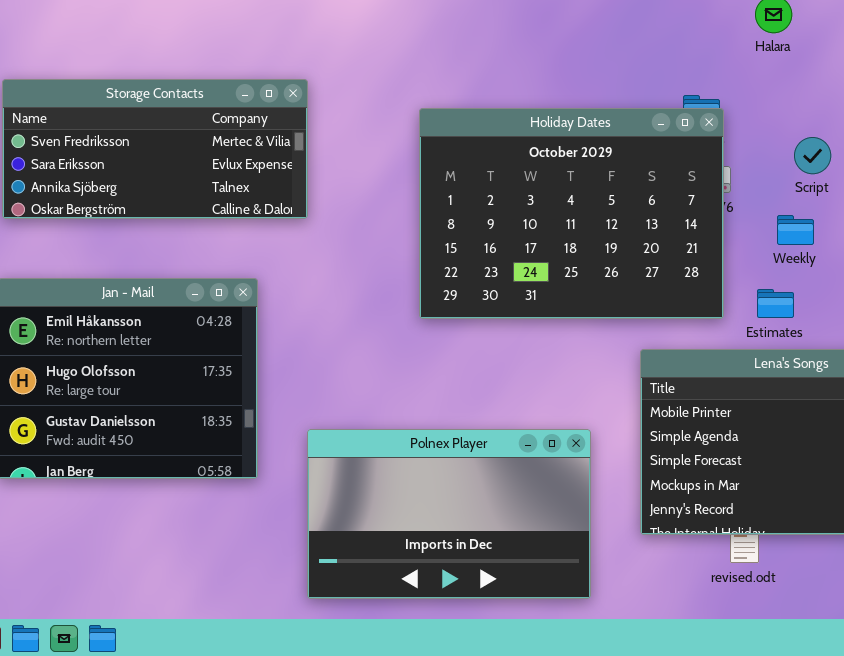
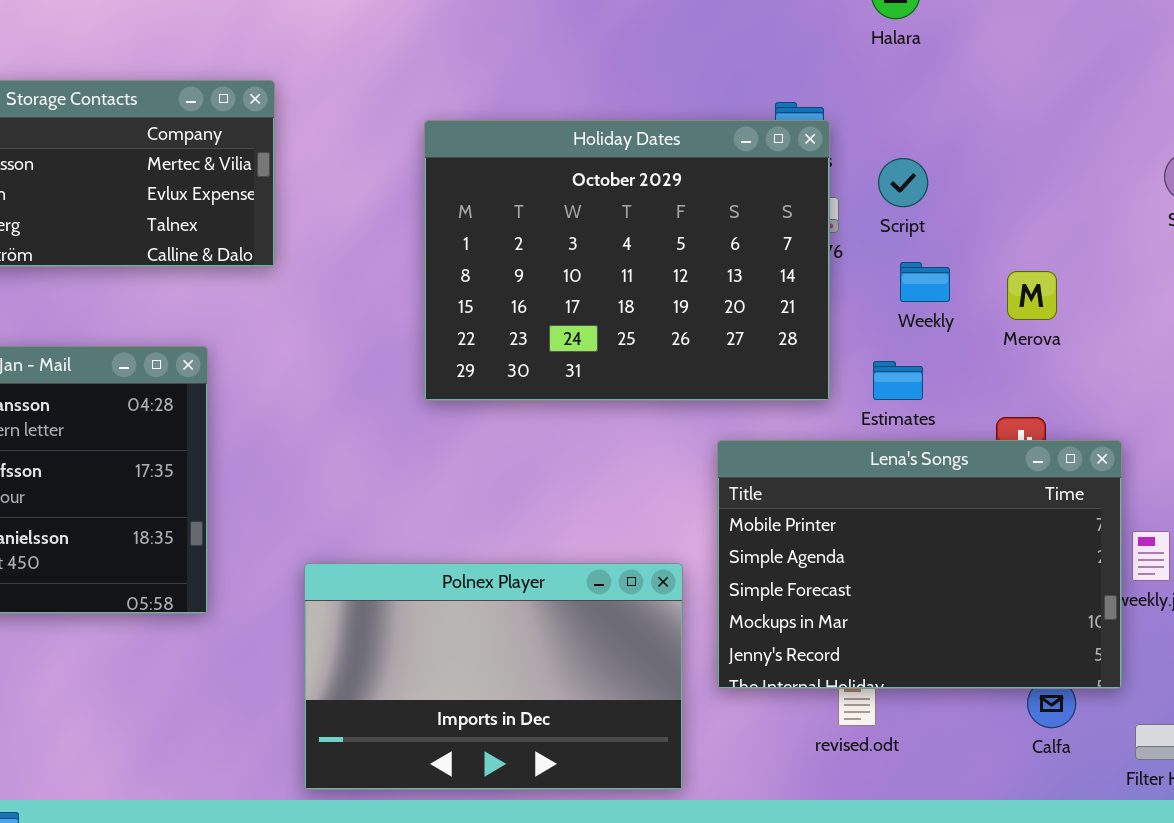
Script: [794,137,831,174] -> [878,158,928,207], moved
Polnex Player: [307,429,591,599] -> [304,563,683,790], moved

